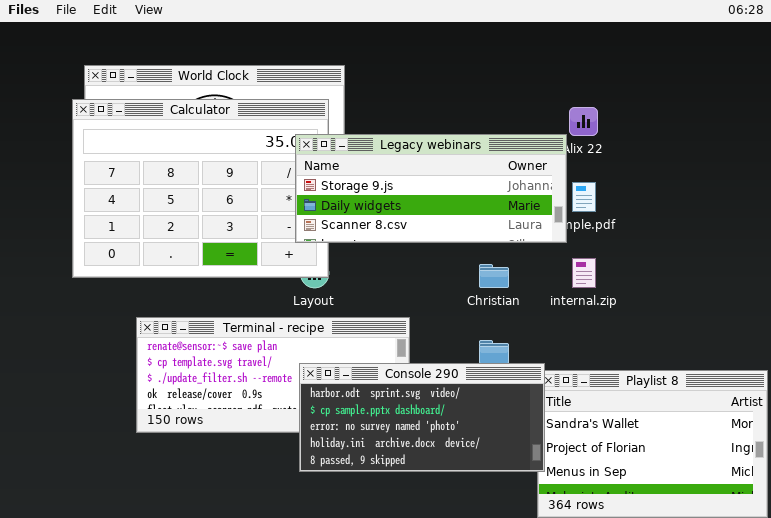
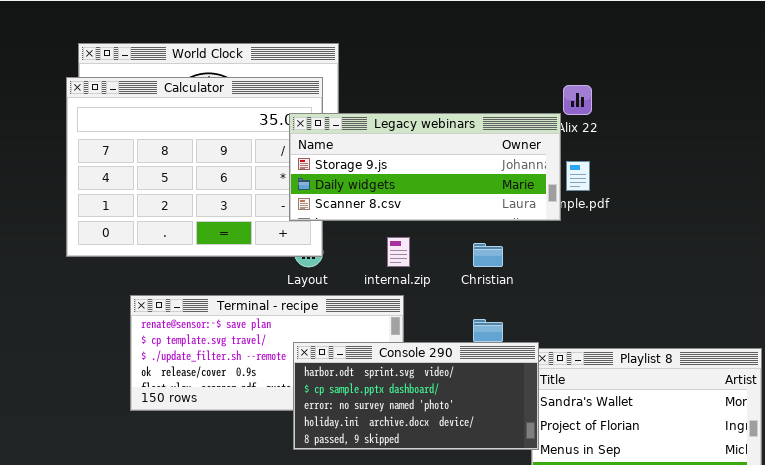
internal.zip: [572,258,596,288] -> [387,237,410,267], moved

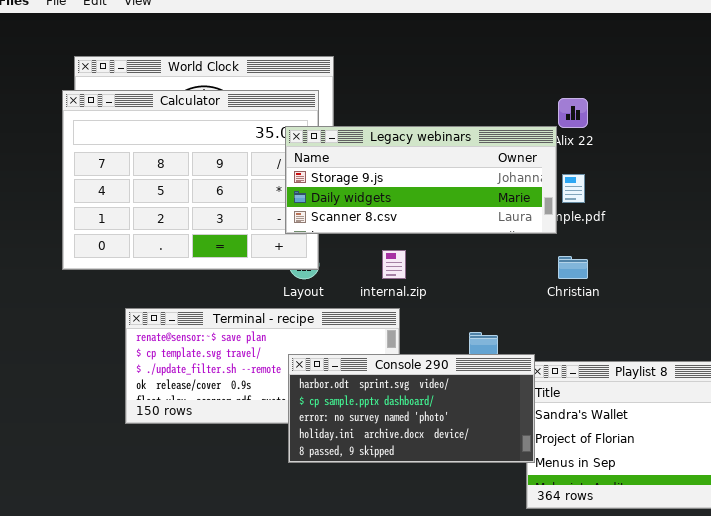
Christian: [473,243,503,267] -> [558,256,588,279], moved

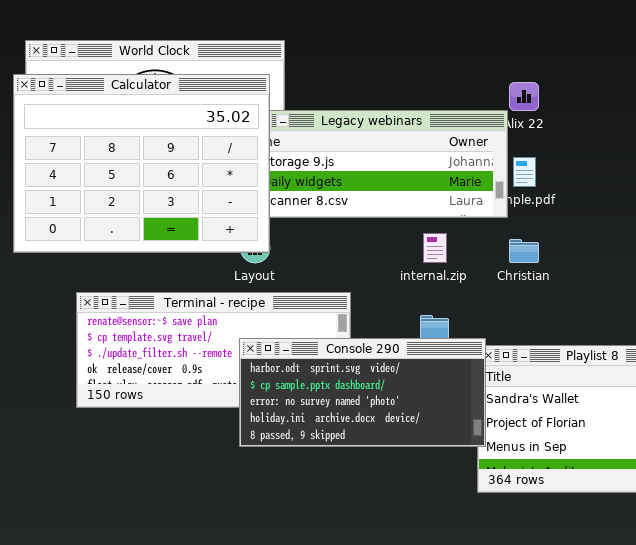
Calculator: [62,90,319,270] -> [13,74,270,253], raised
internal.zip: [382,250,406,279] -> [423,233,447,263], moved

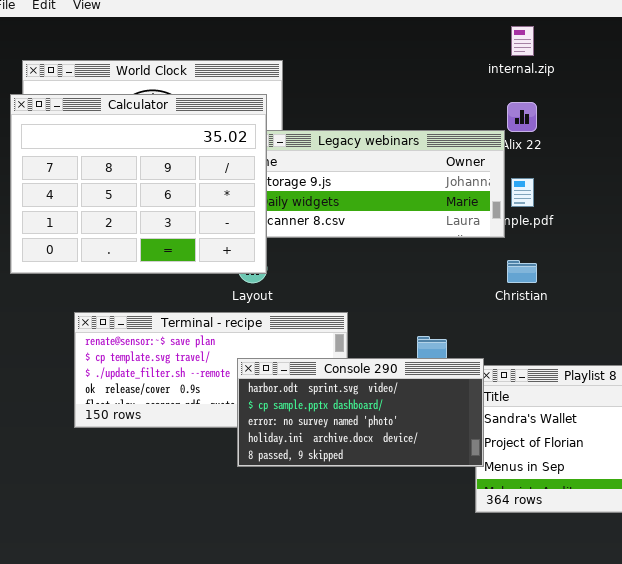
internal.zip: [423,233,447,263] -> [511,26,534,56], moved

